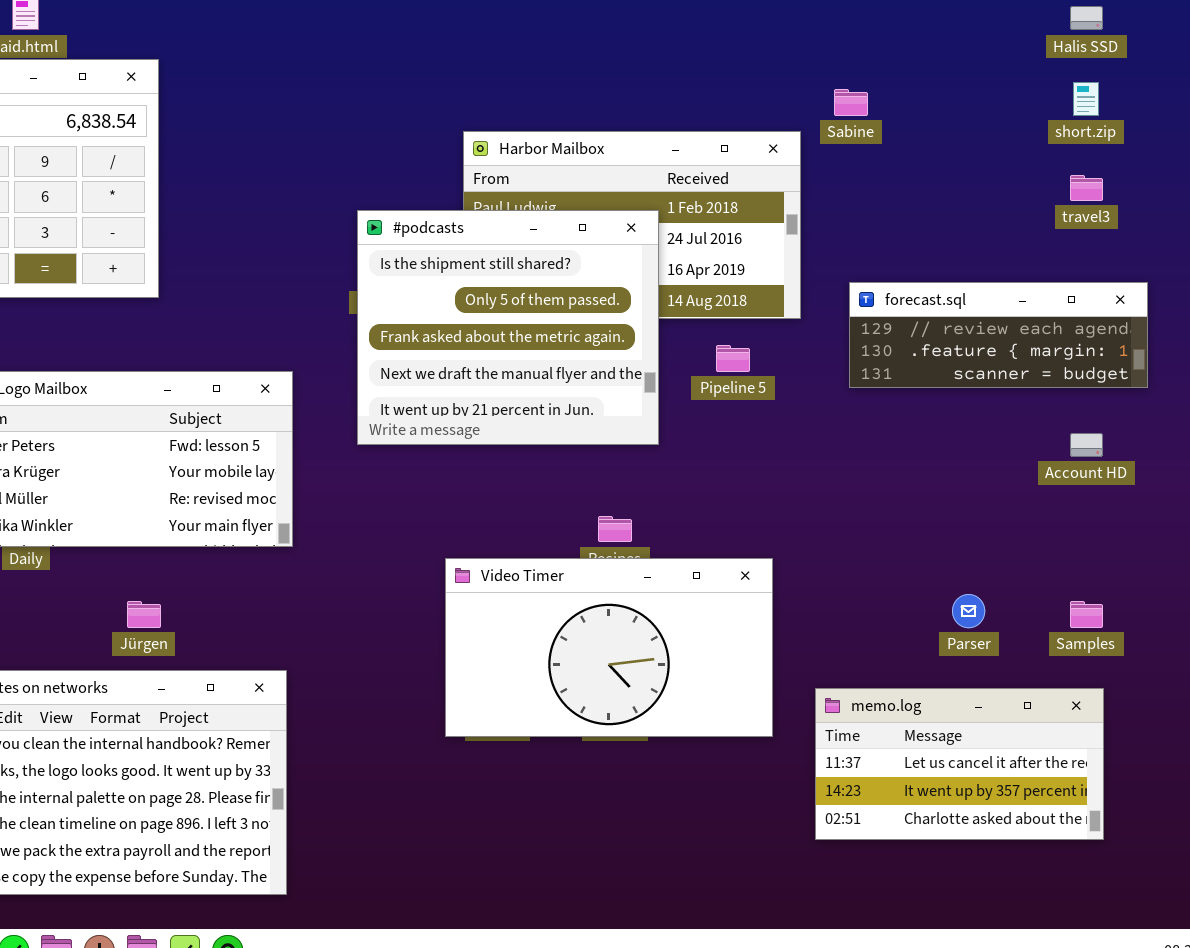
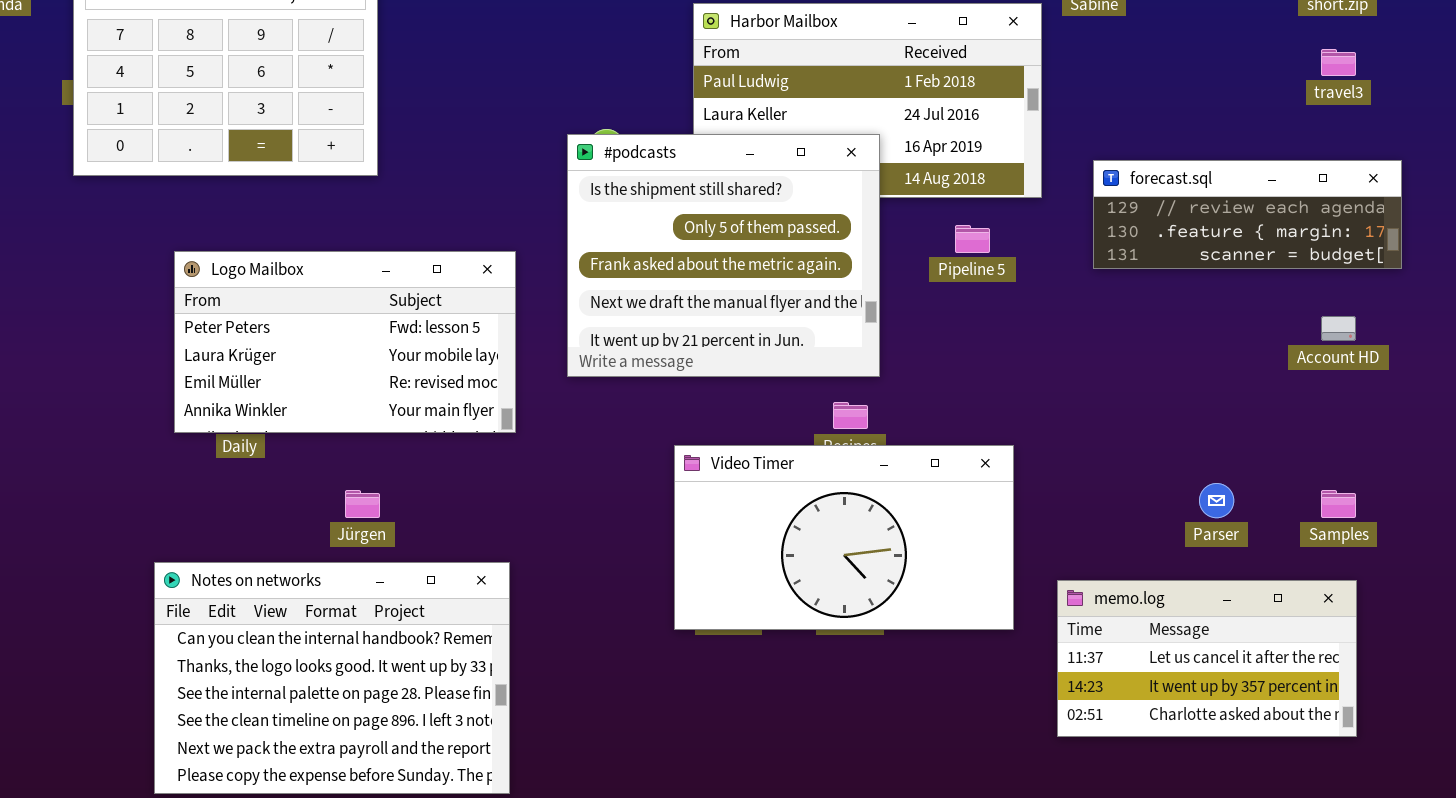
#podcasts: [357,210,659,445] -> [567,134,880,377], moved

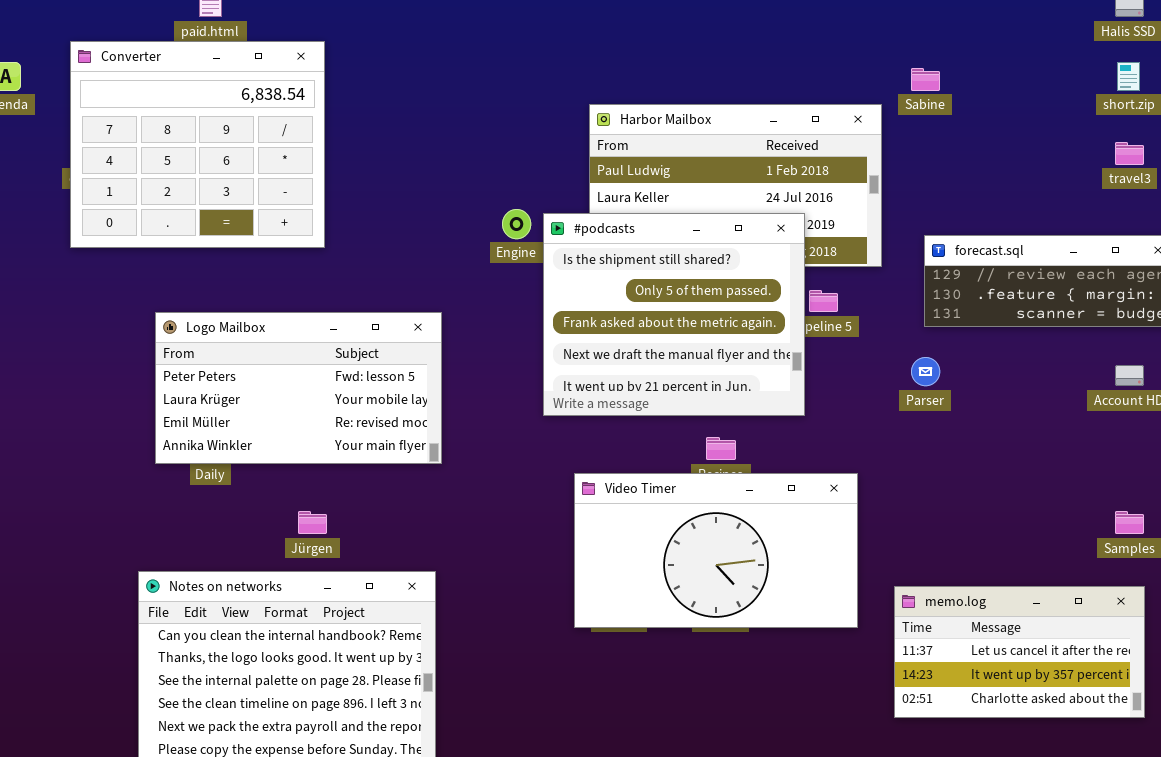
#podcasts: [567,134,880,377] -> [543,213,805,416], moved
Parser: [1199,483,1234,518] -> [911,357,940,386], moved

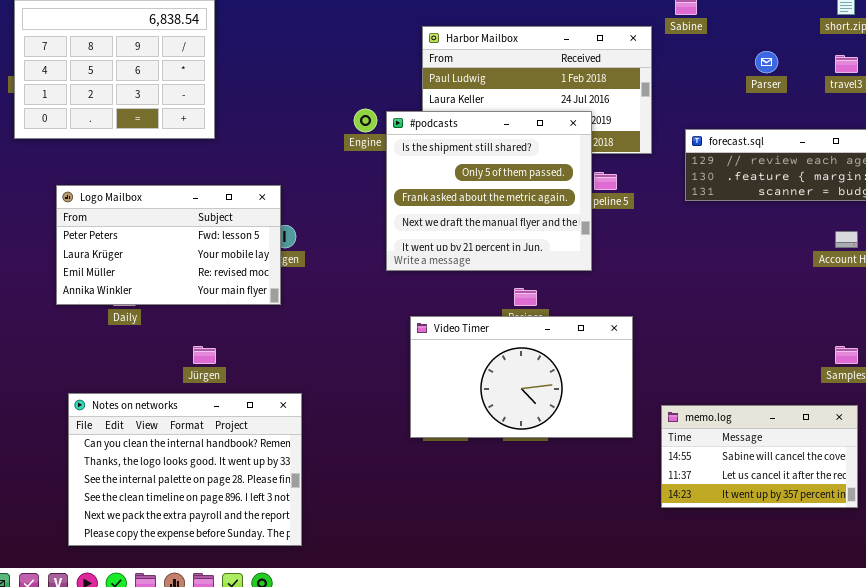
Logo Mailbox: [155,312,442,464] -> [56,185,281,305], moved
Parser: [911,357,940,386] -> [755,51,778,73], moved
memo.log: [894,586,1145,718] -> [661,405,858,508], scrolled up 1 row

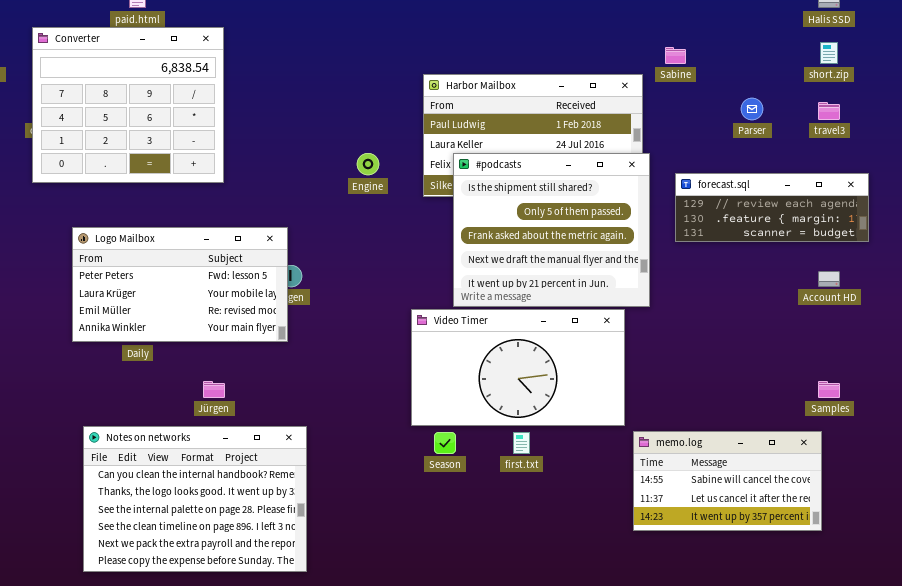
#podcasts: [386,111,592,271] -> [453,153,650,307], moved
Video Timer: [410,316,633,438] -> [411,309,625,426], moved
memo.log: [661,405,858,508] -> [633,431,822,531], moved

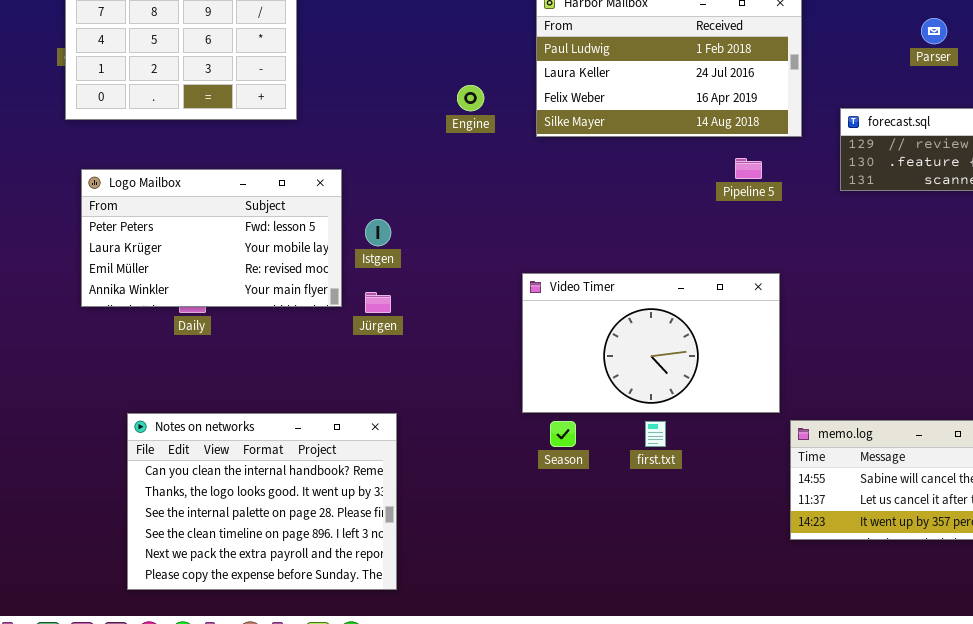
#podcasts: [453,153,650,307] -> none, closed
Logo Mailbox: [72,227,288,342] -> [81,169,342,307], moved
Jürgen: [203,381,225,398] -> [365,292,391,313], moved

